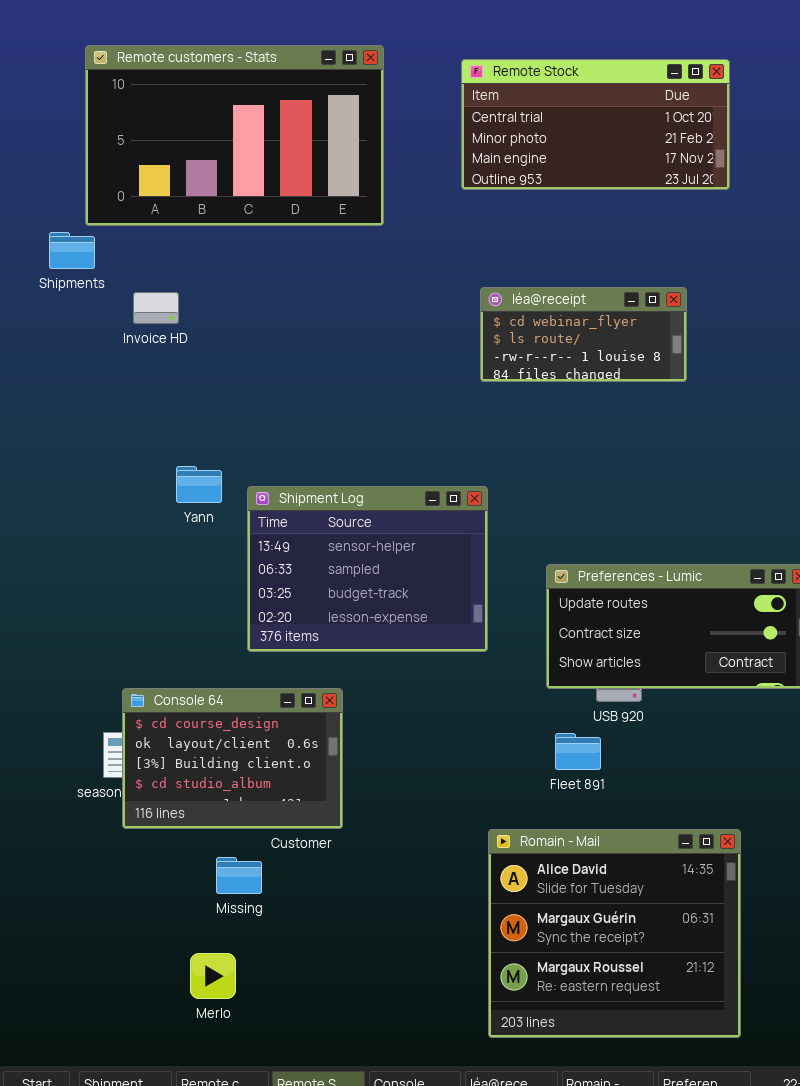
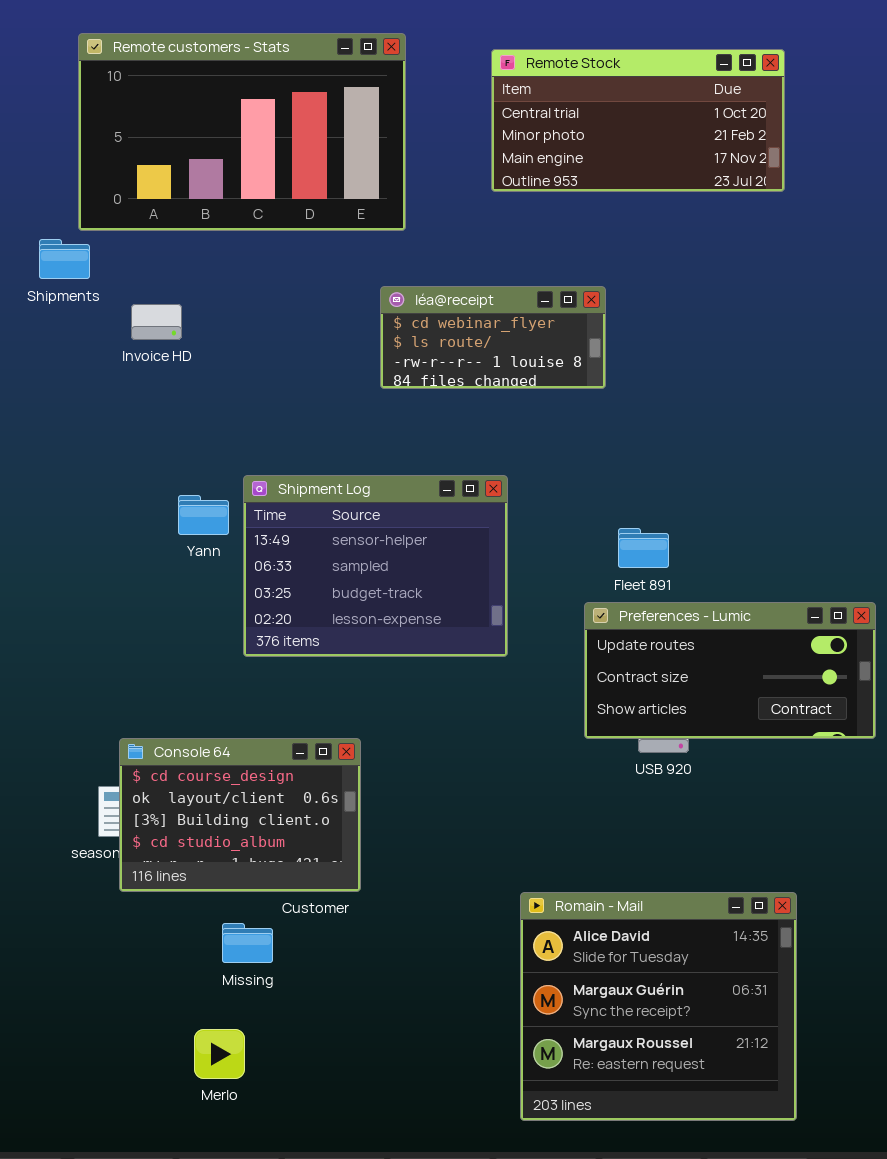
léa@receipt: [480,287,687,382] -> [380,286,606,389], moved
Shipment Log: [247,486,488,652] -> [243,475,508,657], moved
Fleet 891: [555,733,601,770] -> [618,528,669,568], moved

